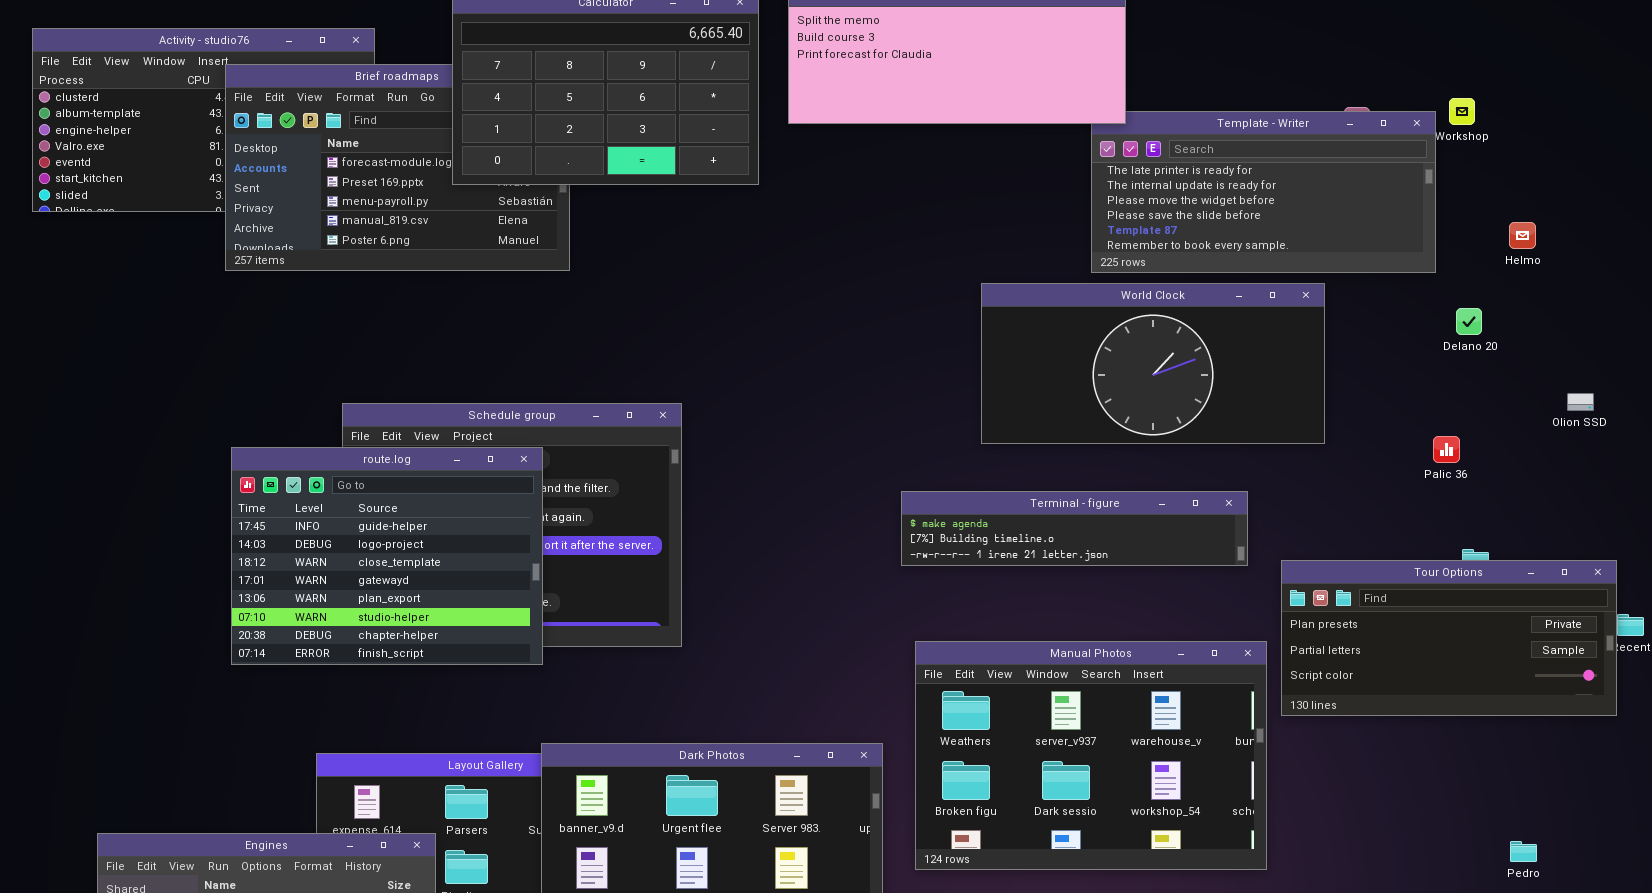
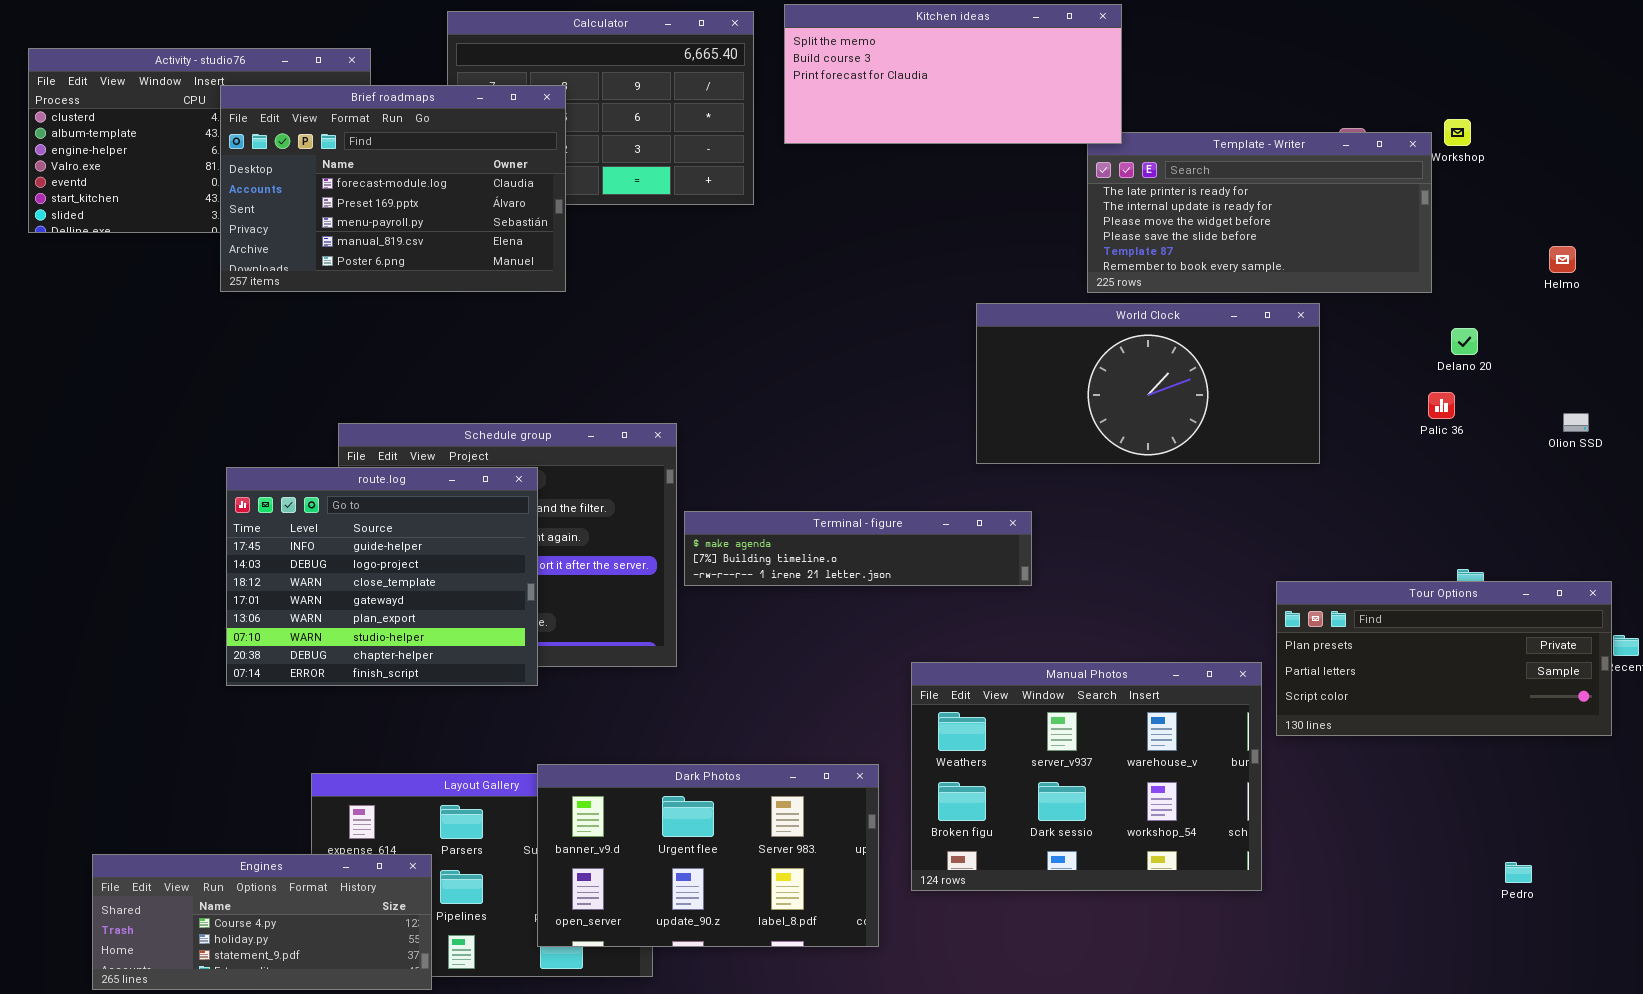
Brief roadmaps: [225,64,570,271] -> [220,85,566,292], raised
Helmo: [1509,222,1536,249] -> [1549,246,1576,273], moved
Palic 36: [1433,436,1460,463] -> [1428,392,1455,419], moved
Terminal - figure: [901,491,1248,566] -> [684,511,1032,586], moved

